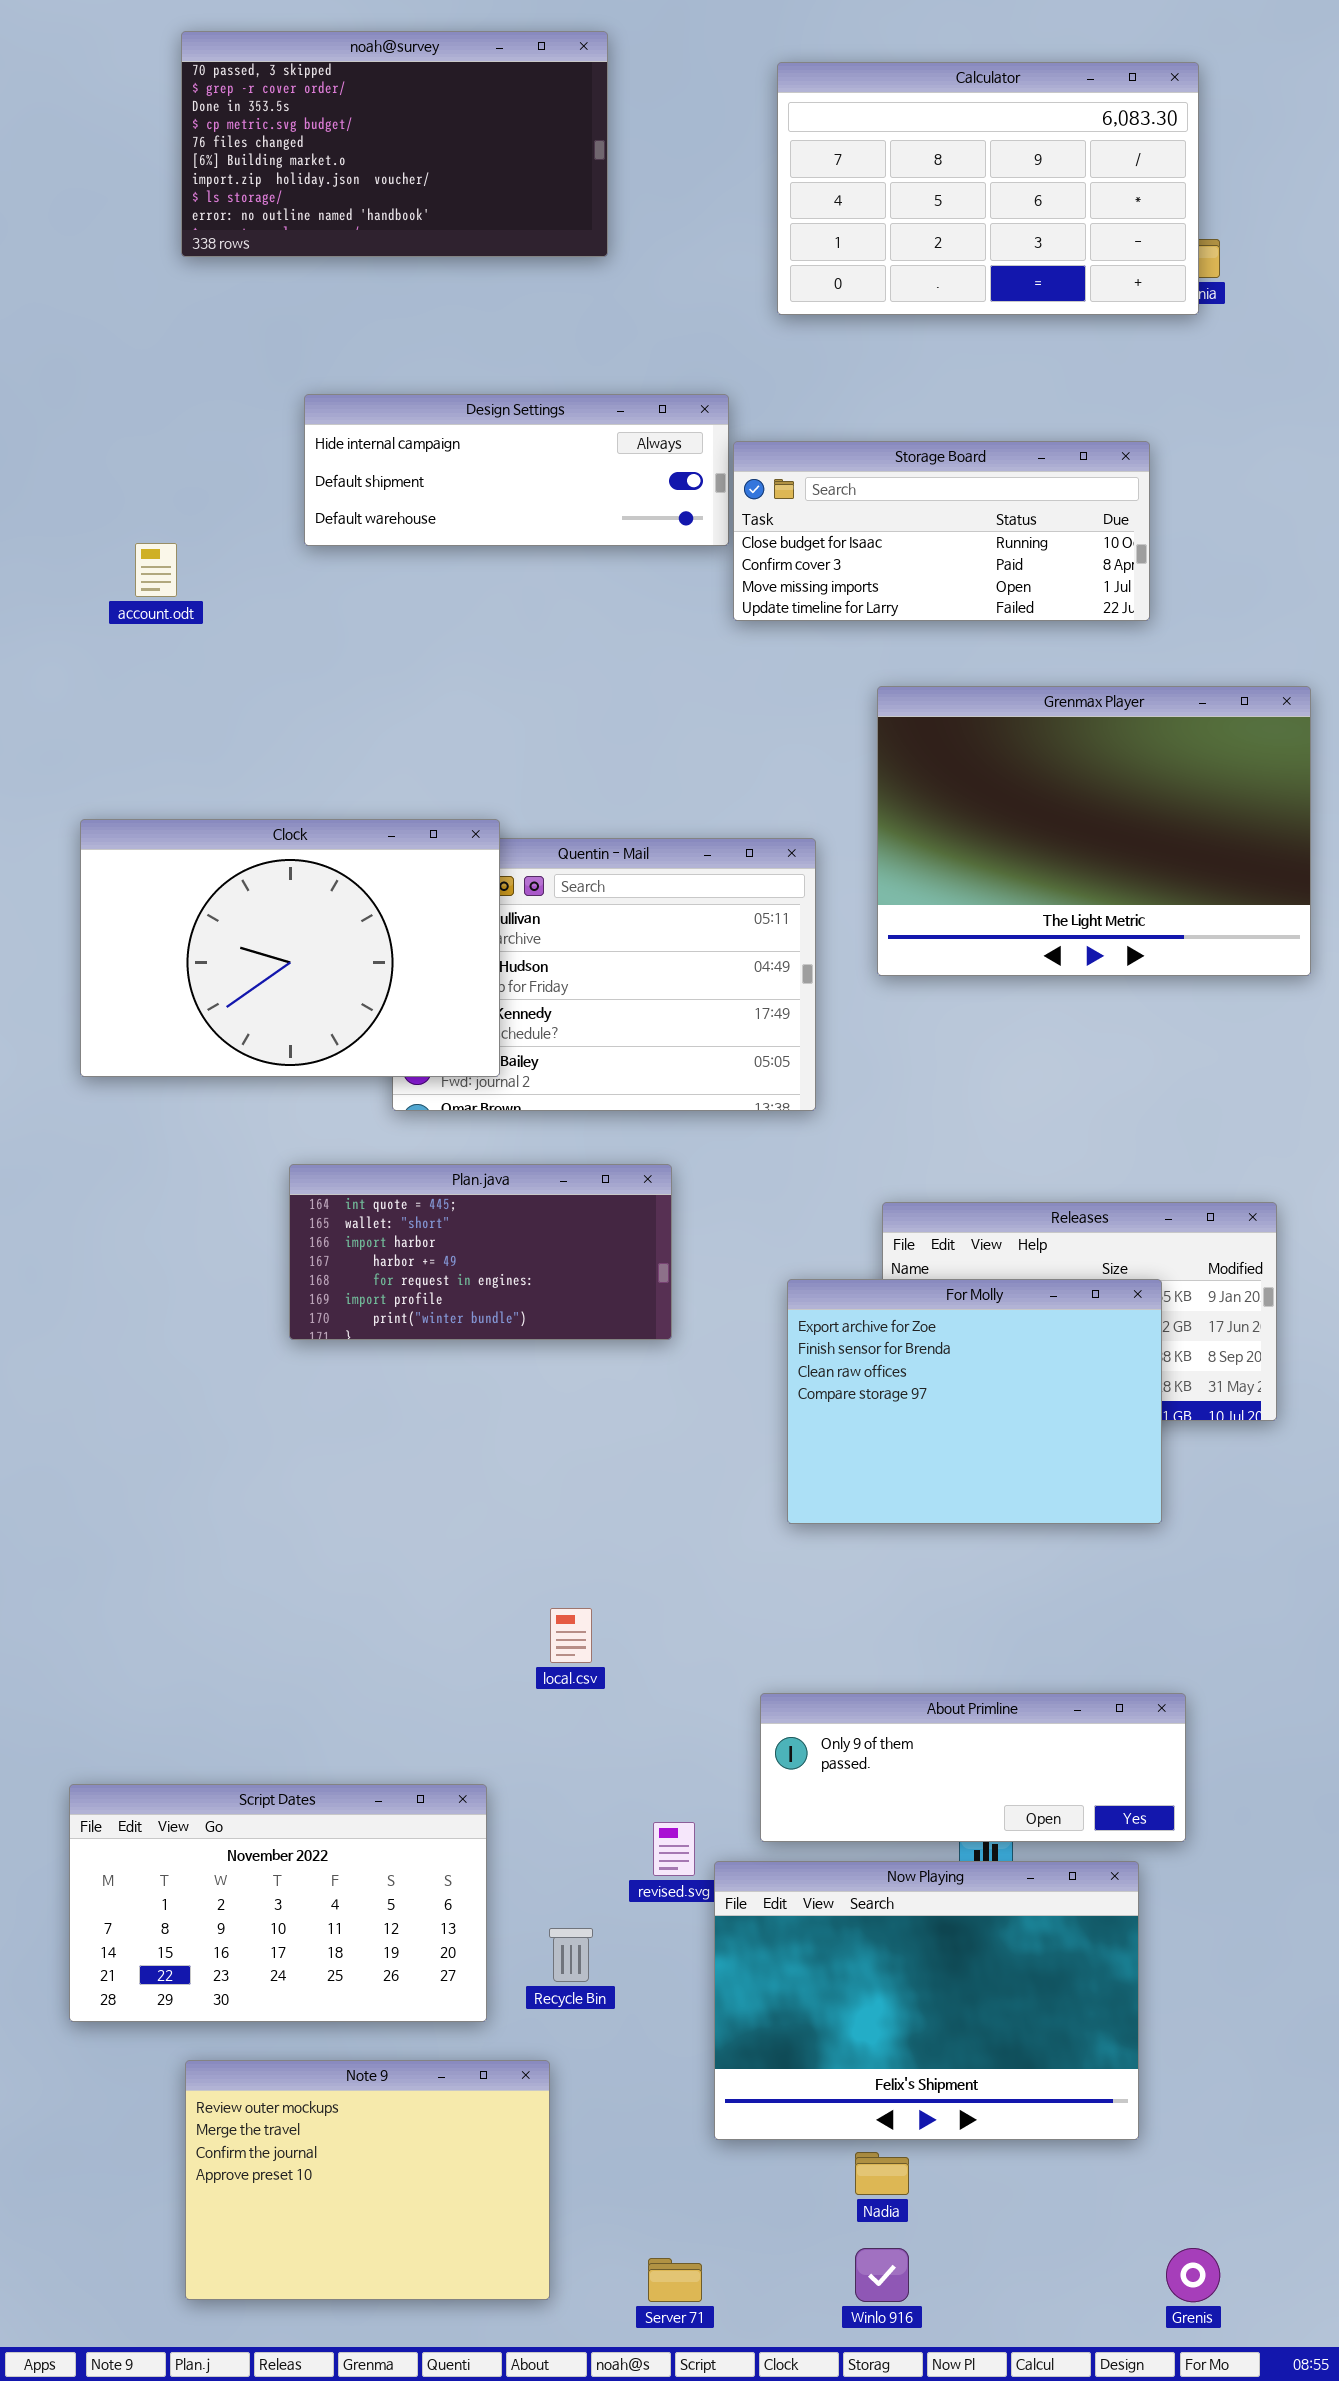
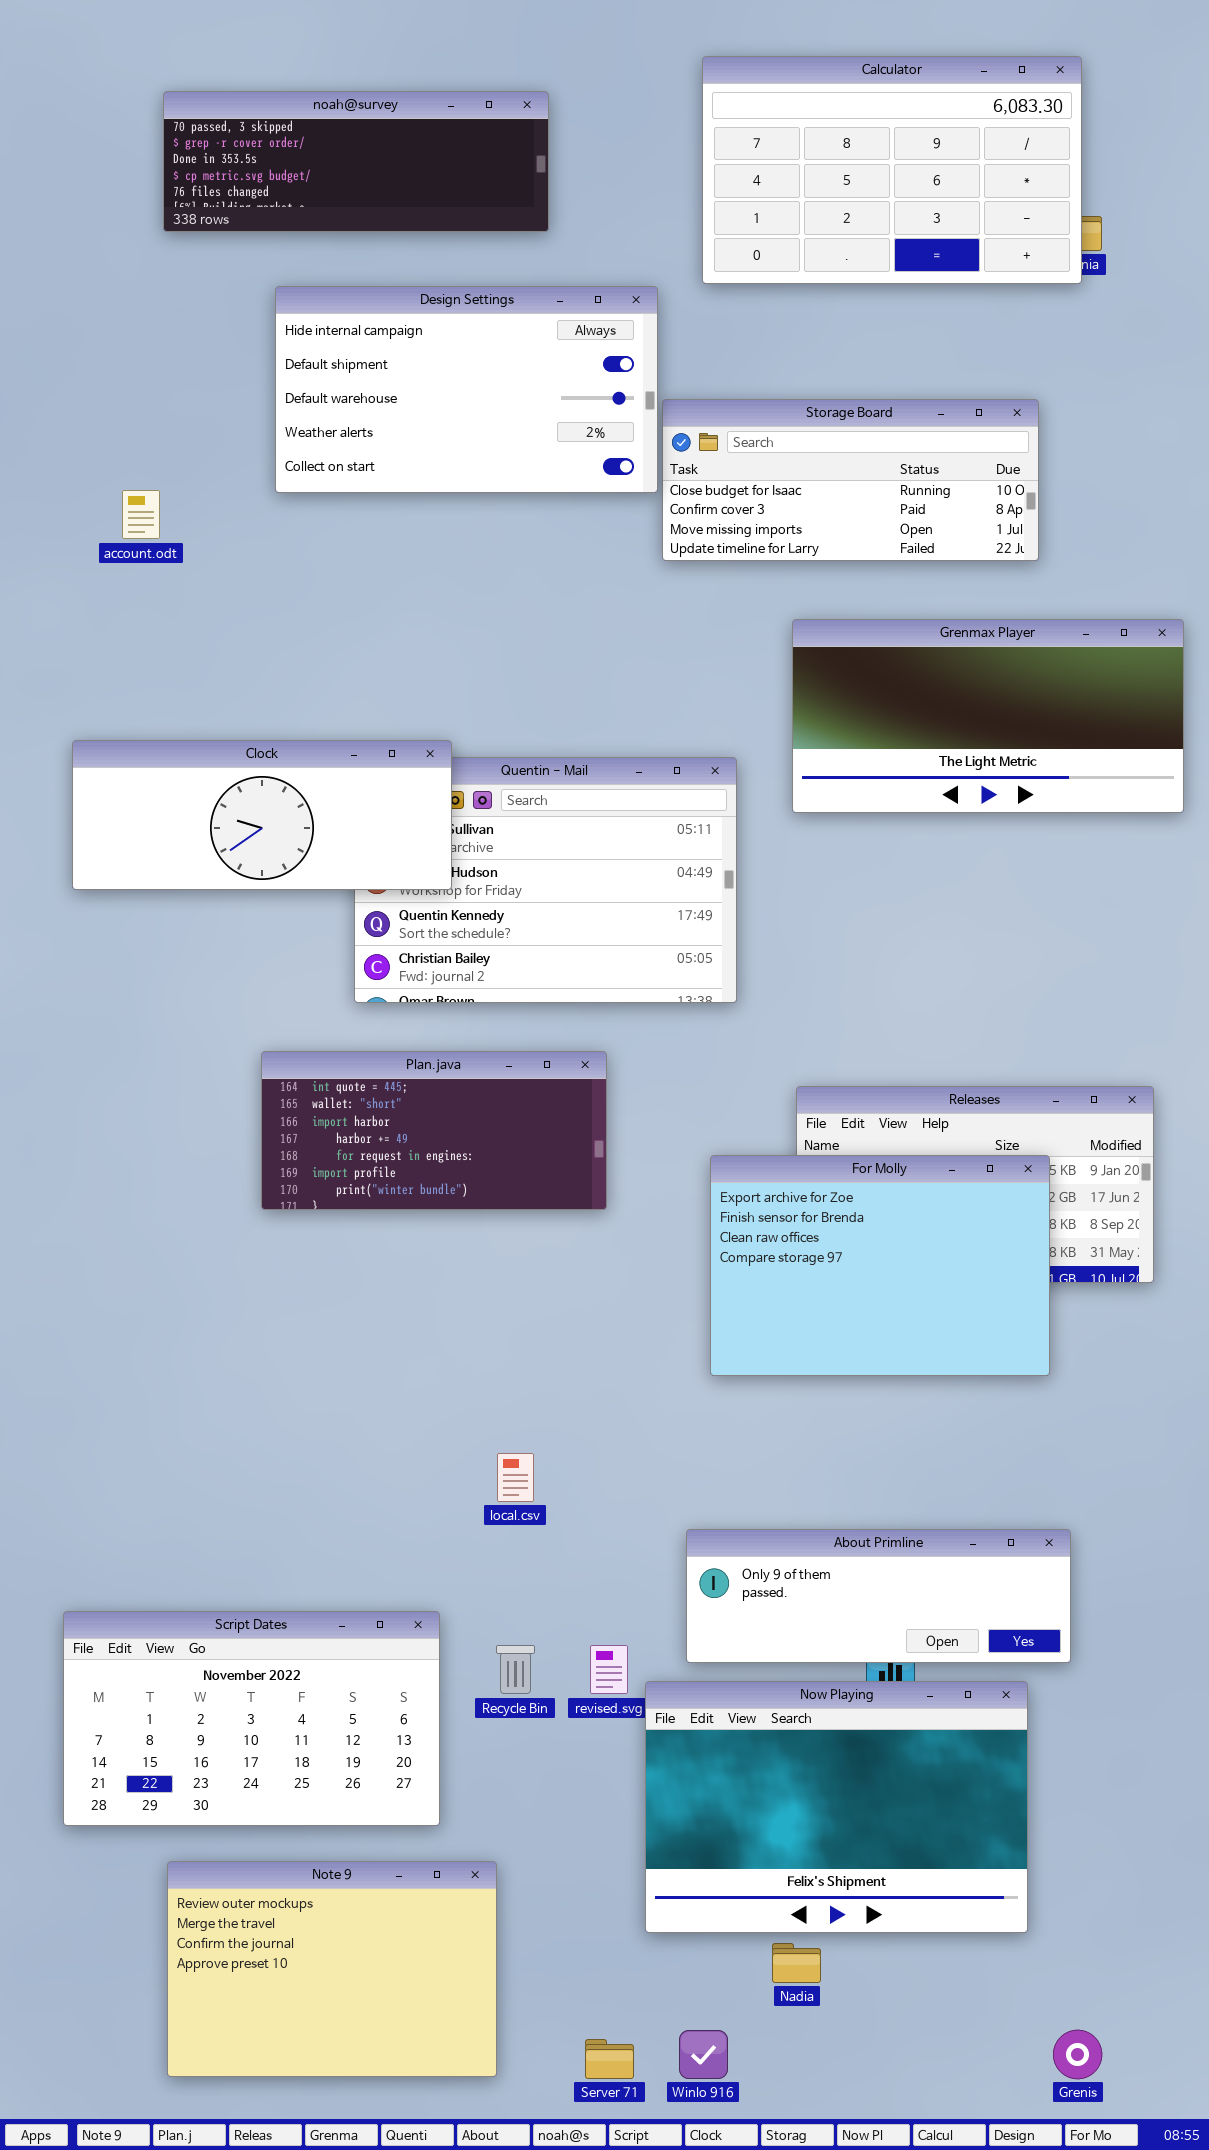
noah@survey: [181,31,608,257] -> [163,91,549,232], resized
Design Settings: [304,394,729,546] -> [275,286,658,493], resized
Grenmax Player: [877,686,1311,976] -> [792,619,1184,813], resized
Clock: [80,819,500,1077] -> [72,740,452,890], resized
Recycle Bin: [549,1928,593,1982] -> [496,1645,535,1694], moved
Winlo 916: [855,2248,909,2302] -> [679,2030,728,2079], moved

